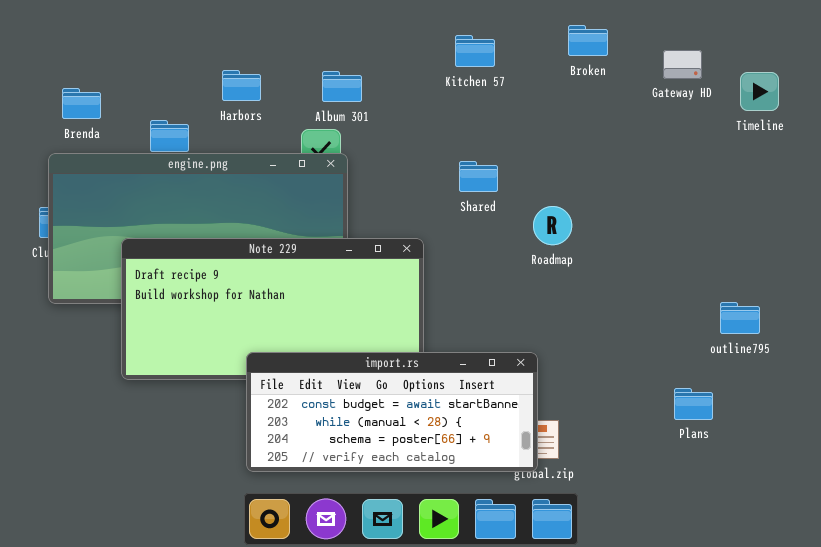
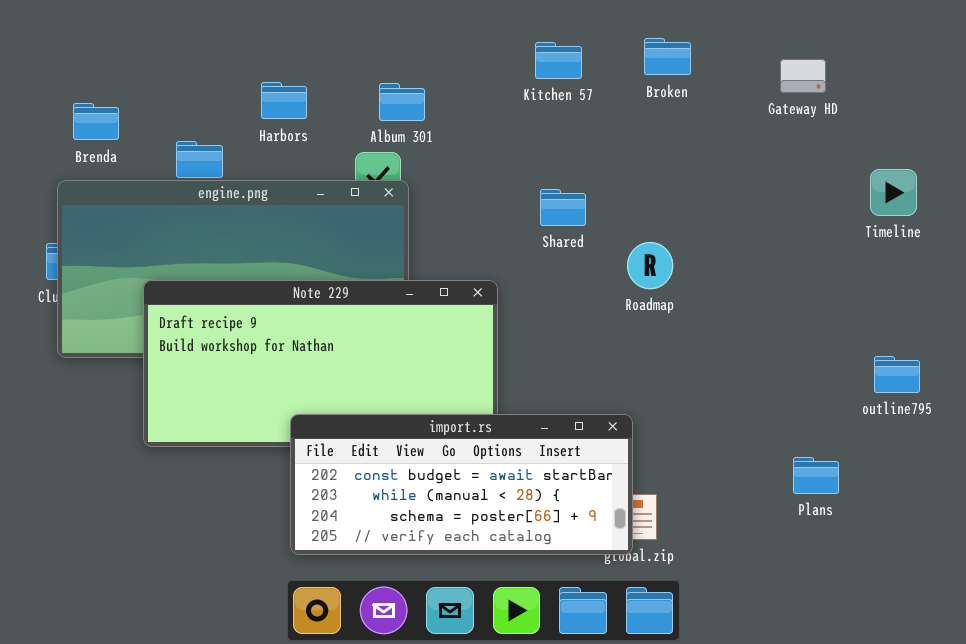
Broken: [568,25,608,56] -> [644,38,691,75], moved
Timeline: [740,72,779,111] -> [870,169,917,216], moved
outline795: [720,302,760,334] -> [874,356,920,393], moved

